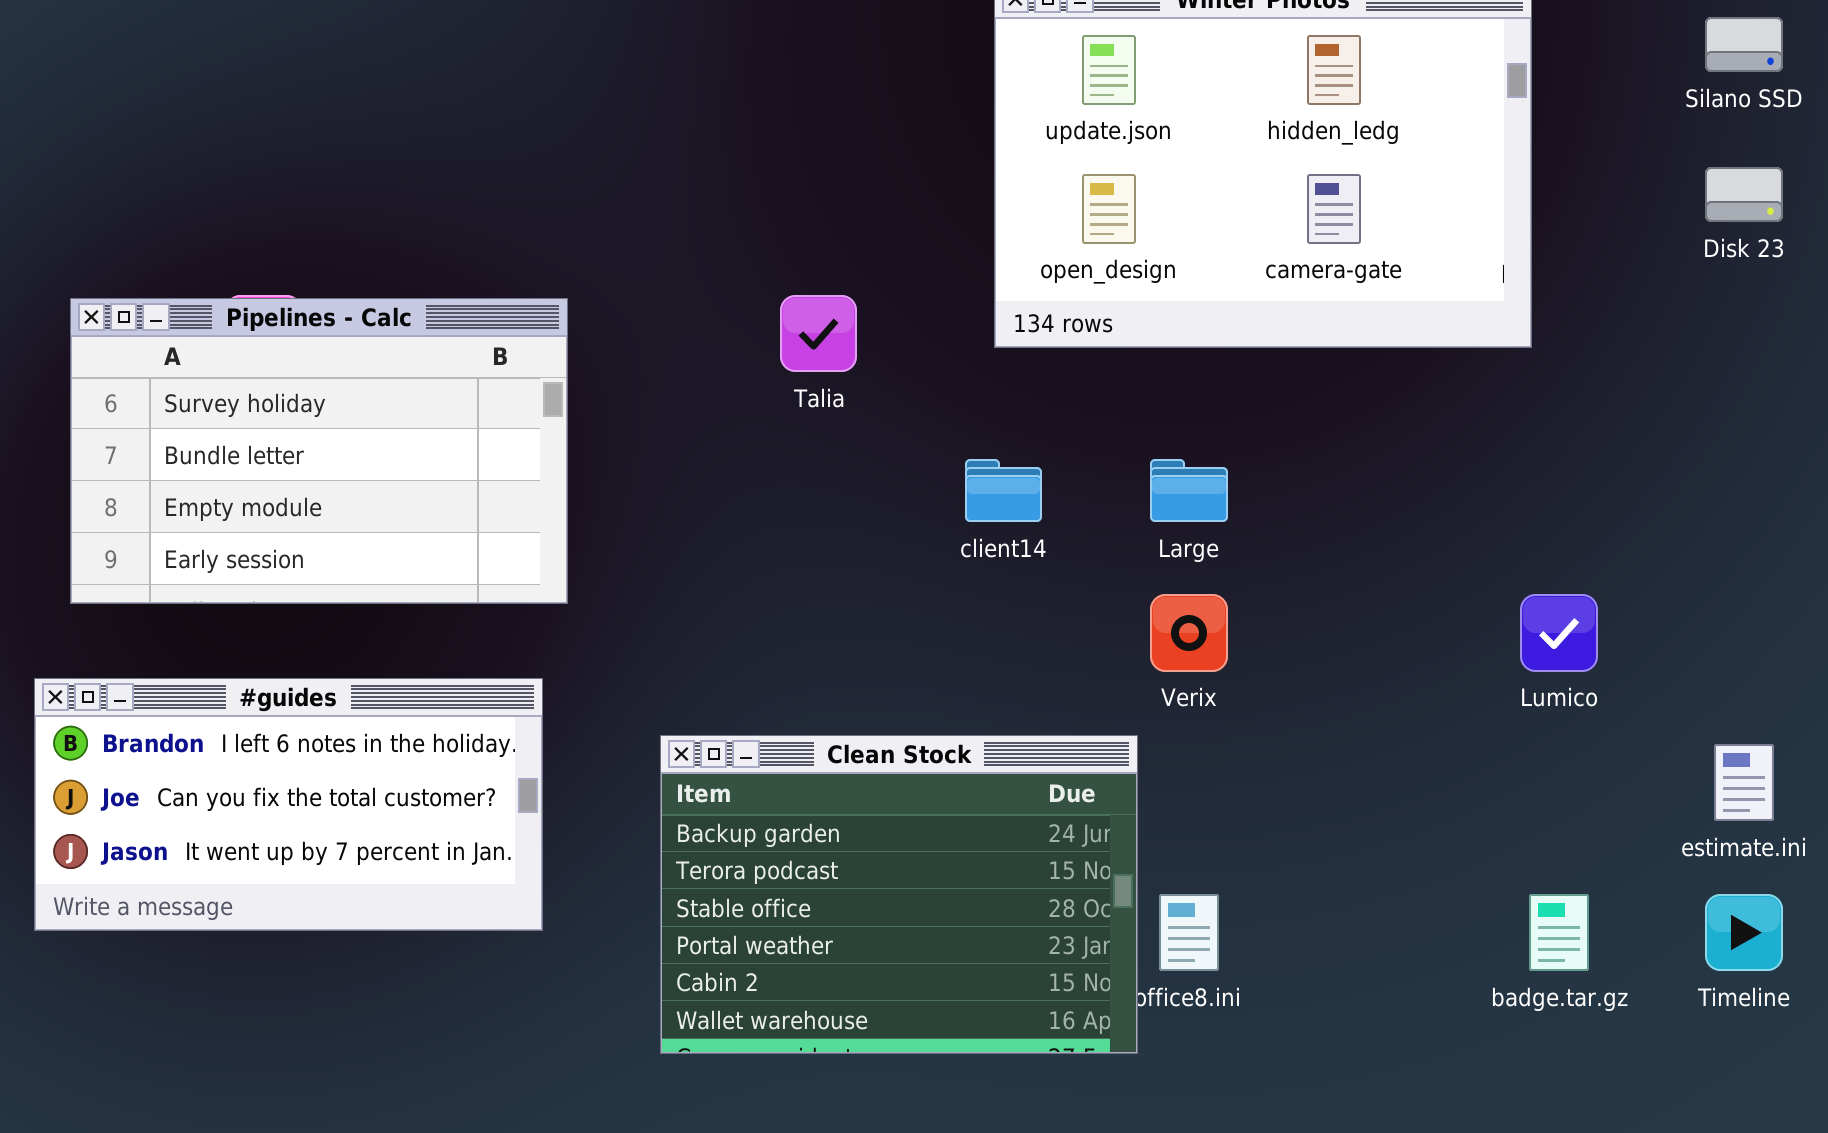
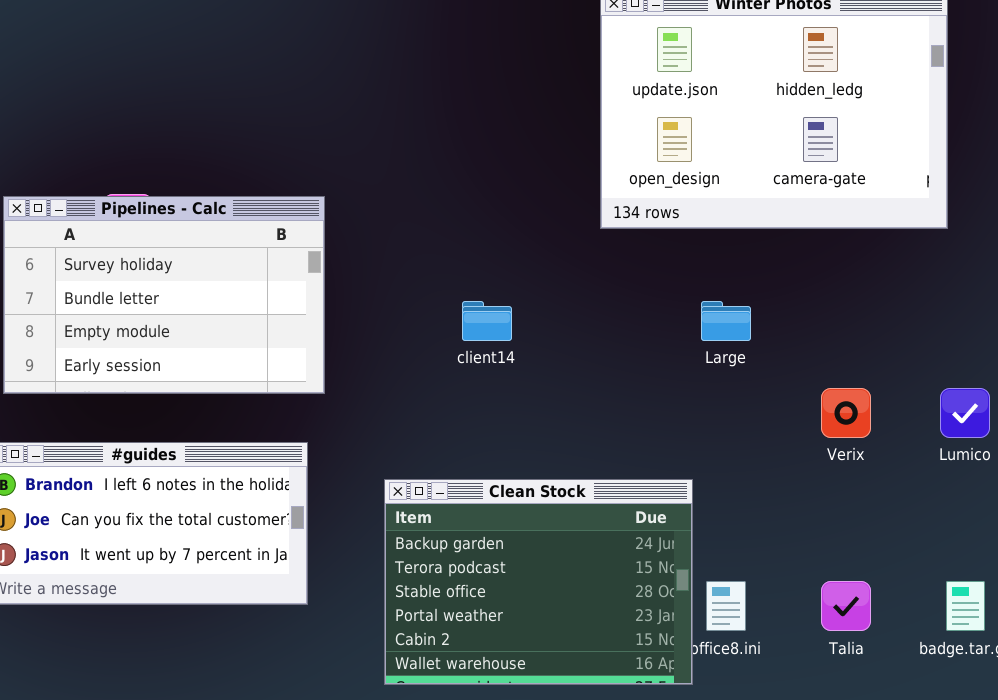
Talia: [780,295,857,372] -> [821,581,871,631], moved
client14: [965,459,1042,522] -> [462,301,512,341], moved
Verix: [1150,594,1228,672] -> [821,388,871,438], moved

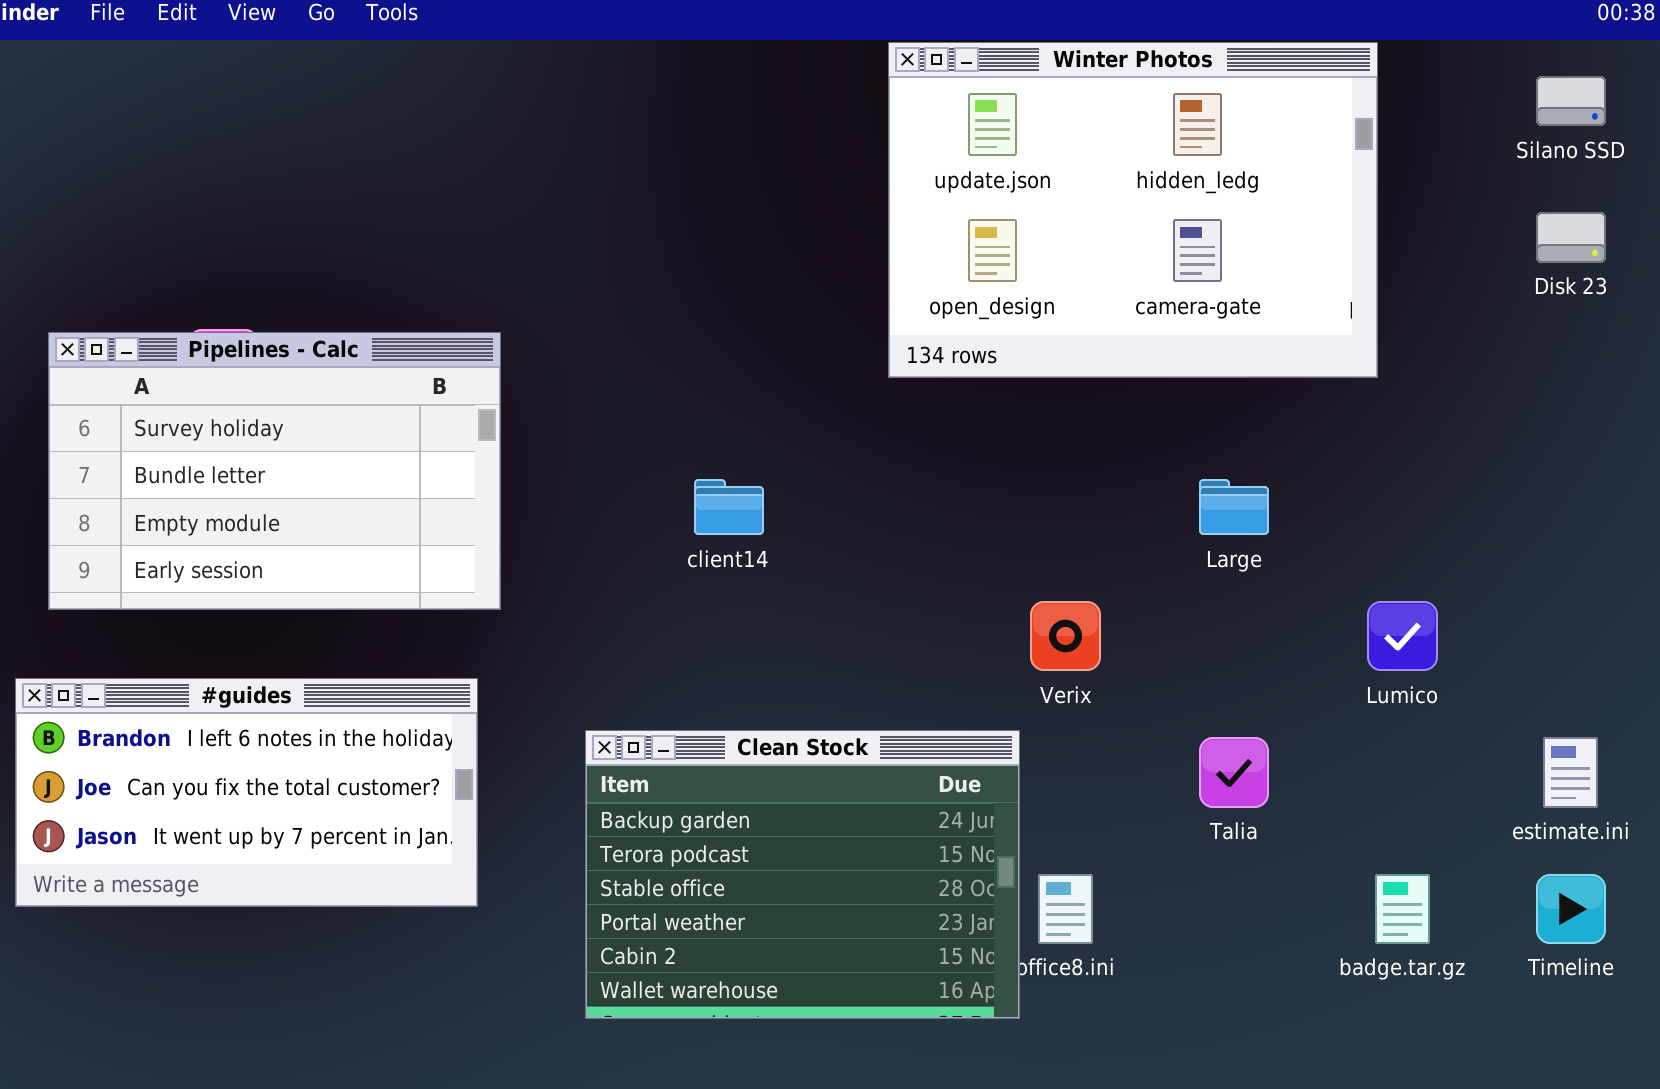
Large: [701,301,751,341] -> [1199,479,1269,535], moved
Verix: [821,388,871,438] -> [1030,601,1101,671], moved
Talia: [821,581,871,631] -> [1199,737,1269,808], moved

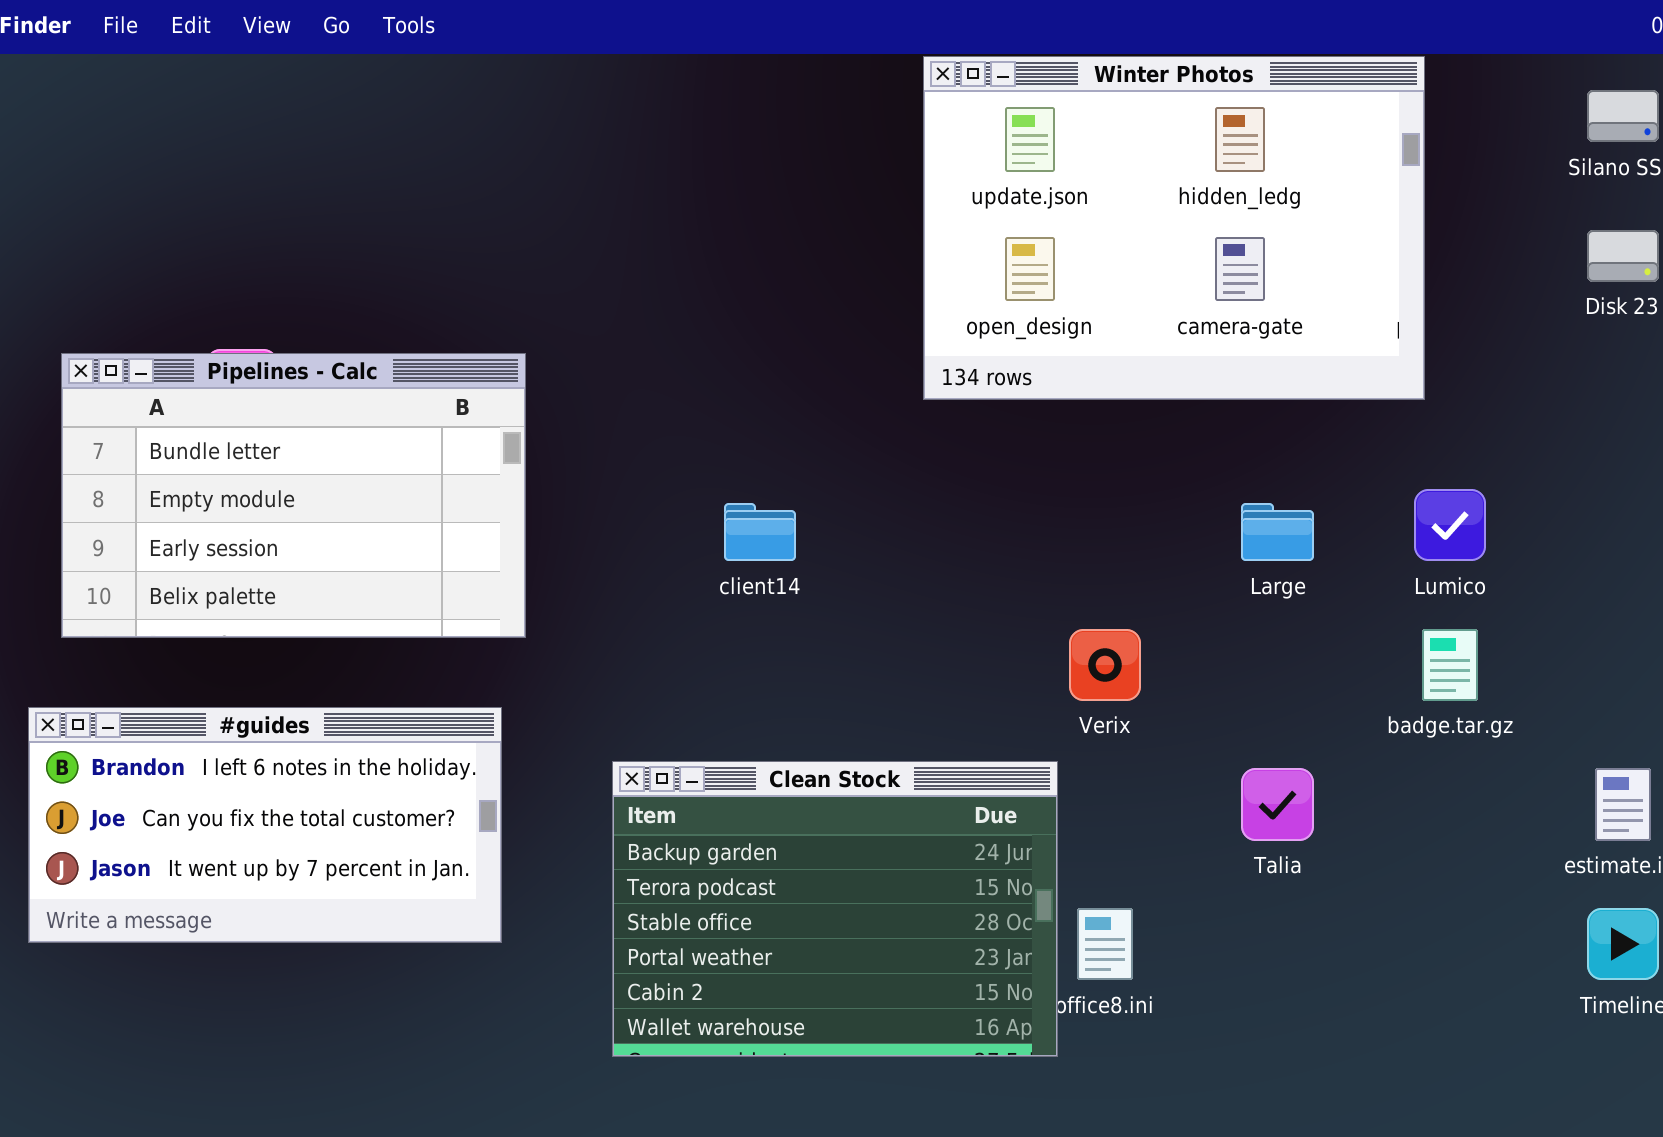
Pipelines - Calc: [48,332,501,610] -> [61,353,526,638], scrolled down 1 row
Lumico: [1367,601,1438,671] -> [1414,489,1486,561], moved
badge.tar.gz: [1375,874,1430,944] -> [1422,629,1478,701], moved

